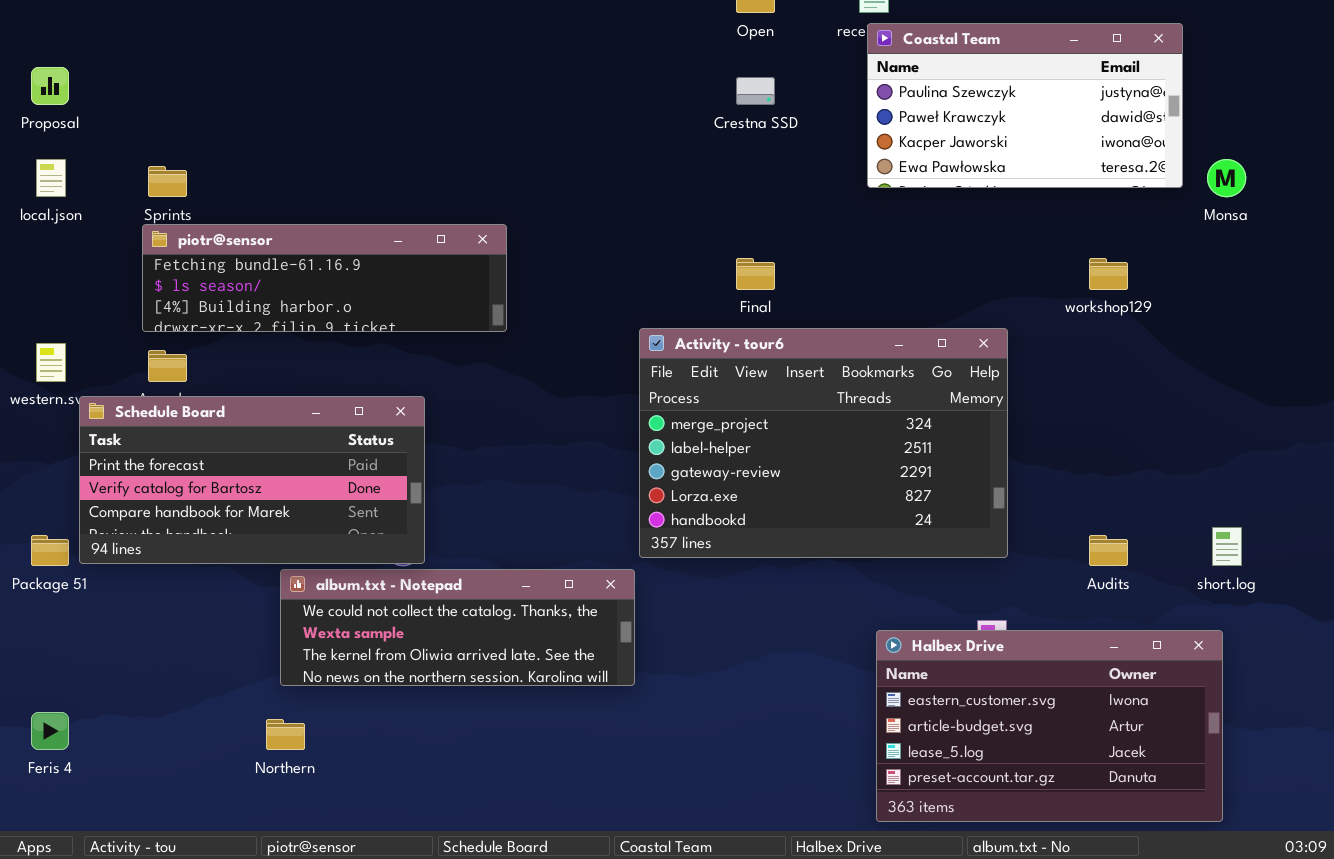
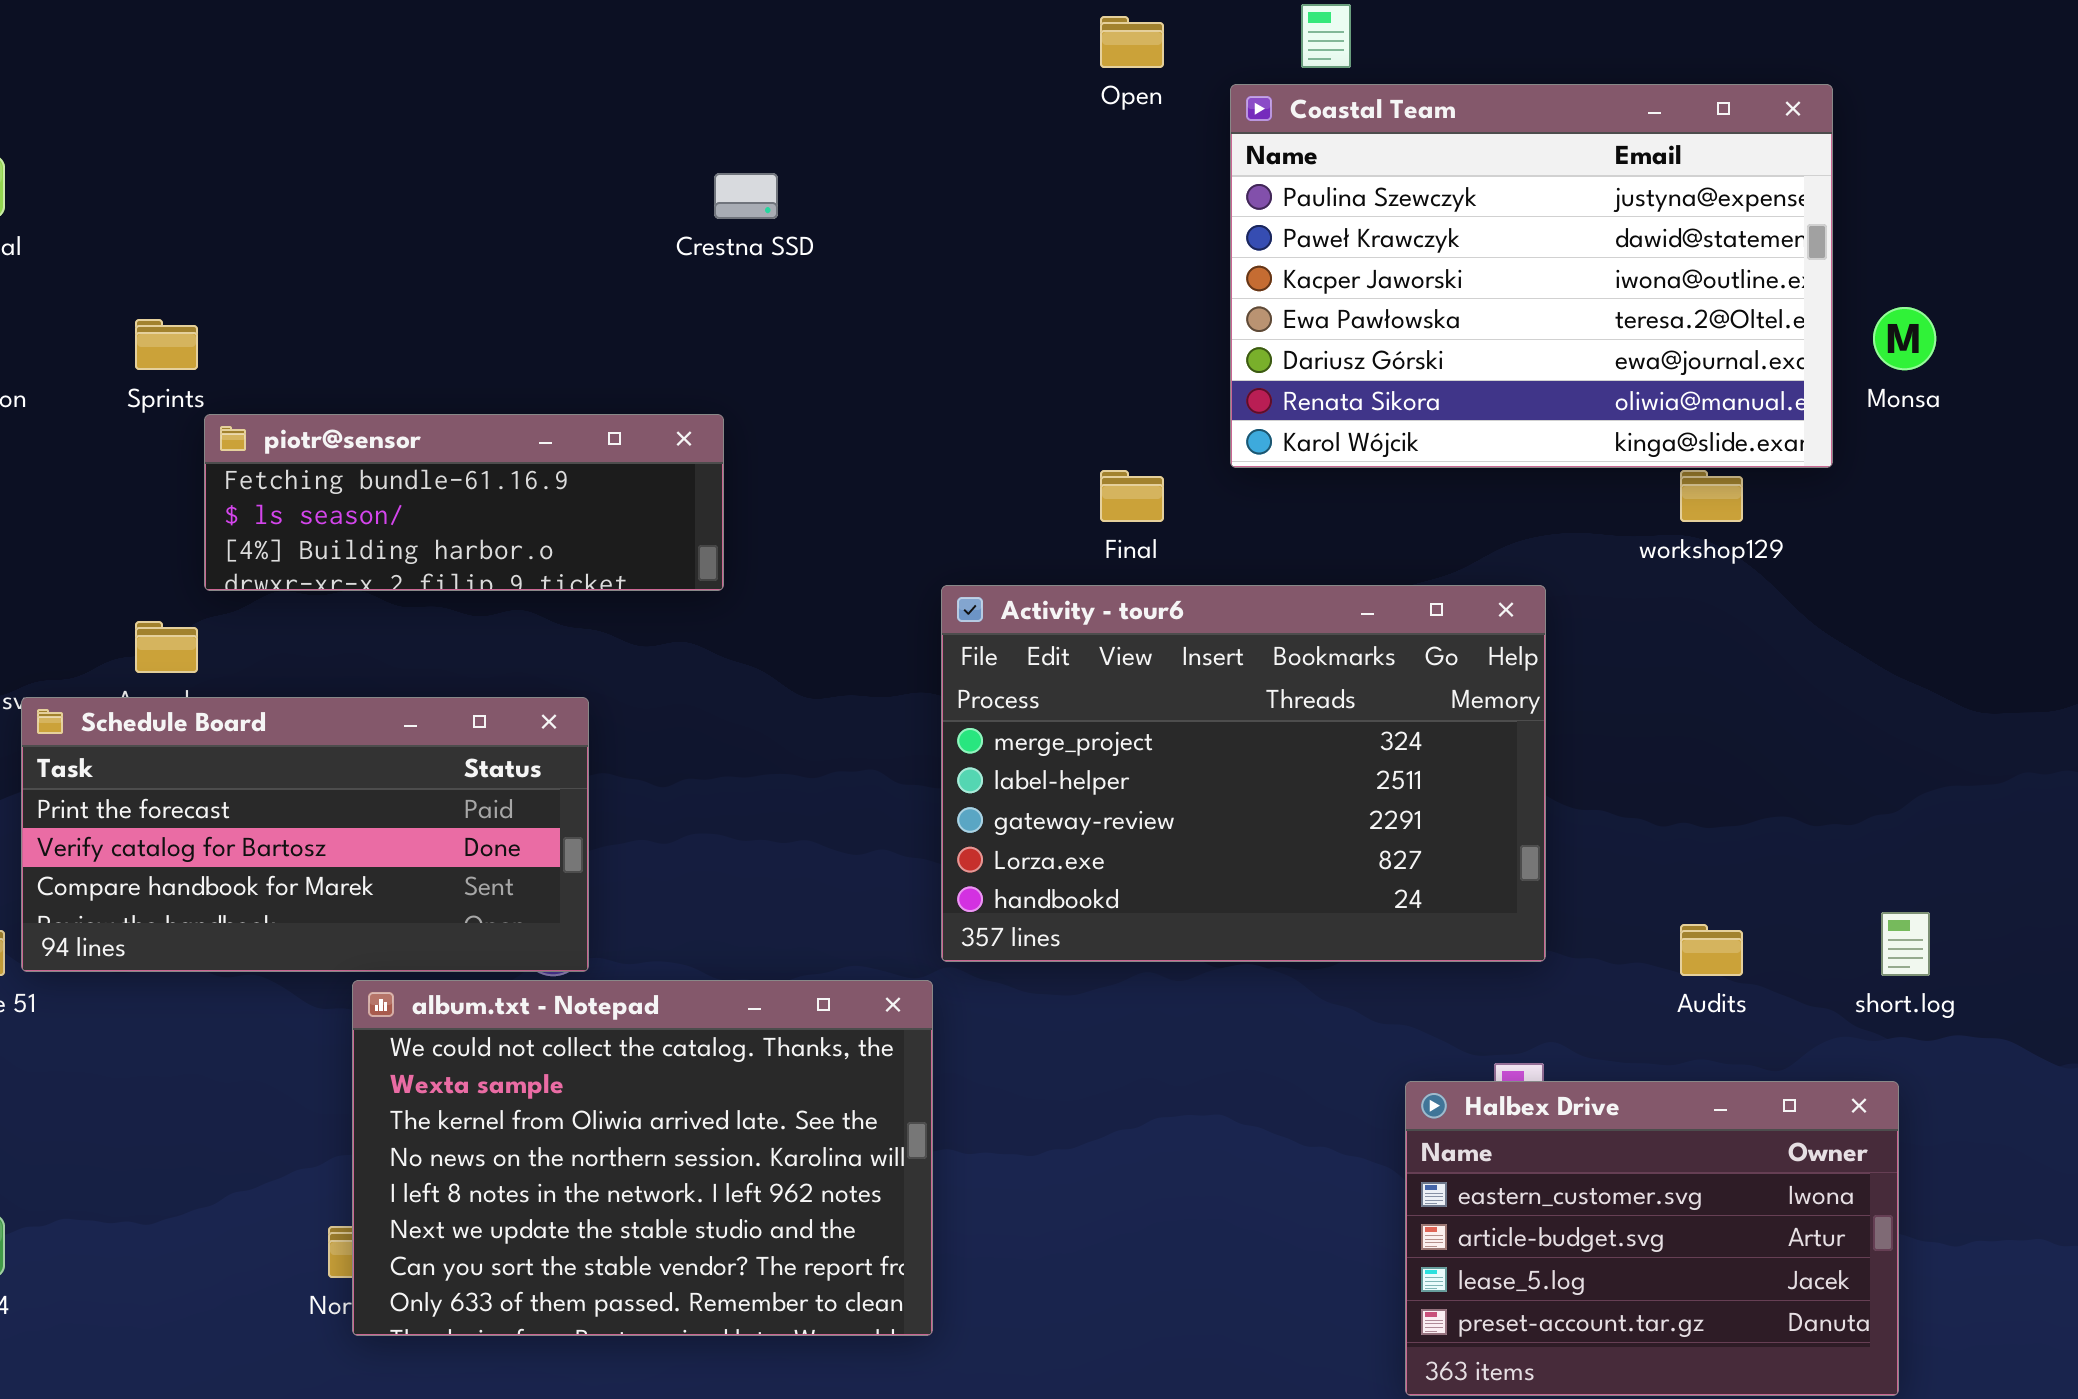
Coastal Team: [867,23,1183,188] -> [1230,84,1833,468], resized
Crestna SSD: [736,77,775,105] -> [714,173,778,219], moved
piotr@sensor: [142,224,507,332] -> [204,414,724,591], resized
album.txt - Notepad: [280,569,635,686] -> [352,980,933,1336], resized
Halbex Drive: [876,630,1223,822] -> [1405,1081,1899,1396], resized

